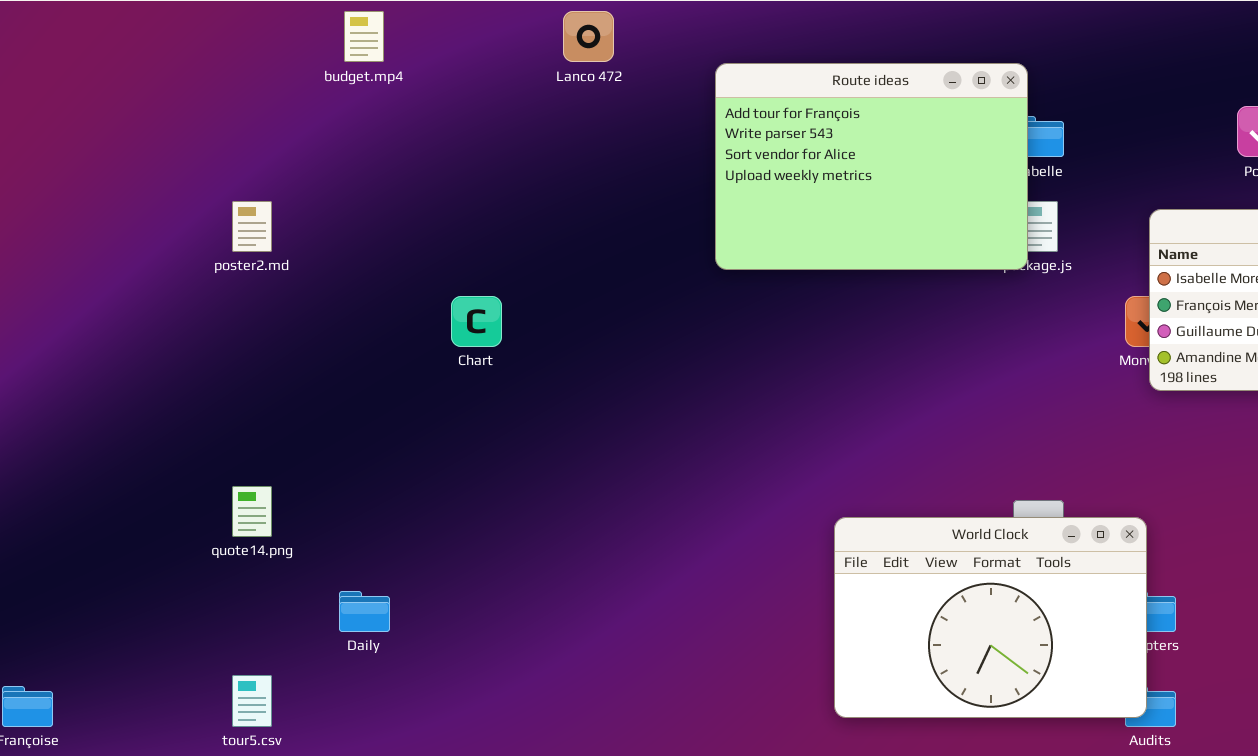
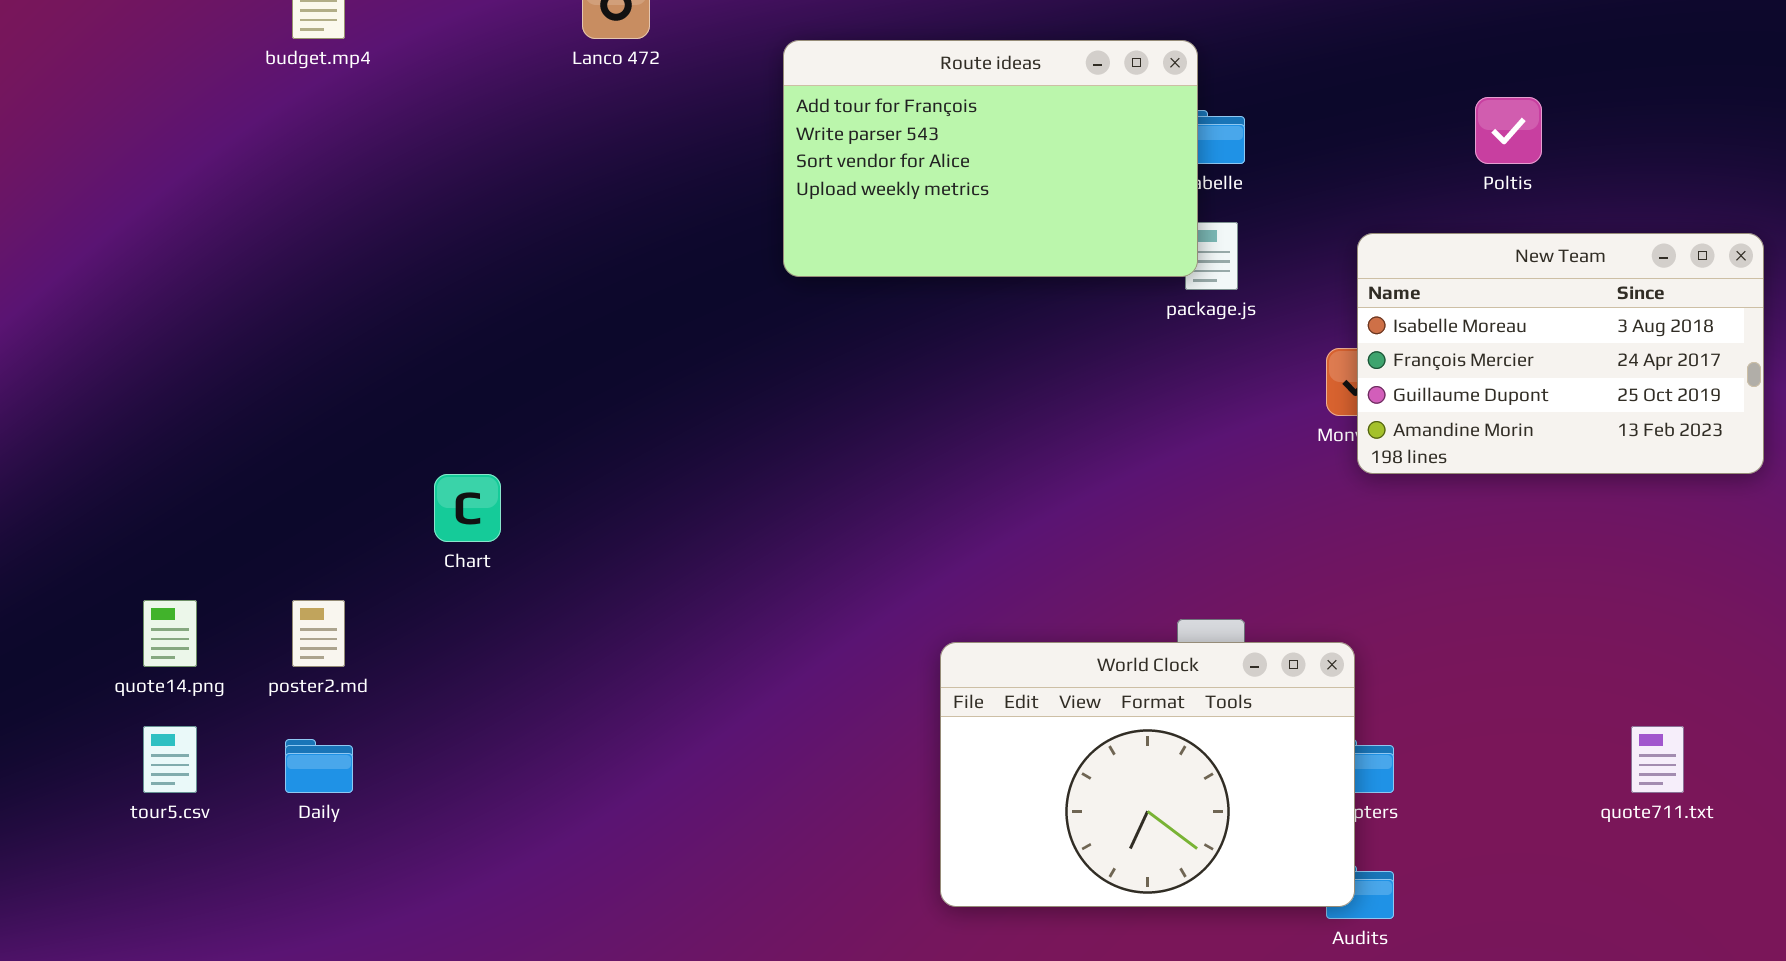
Route ideas: [715,63,1028,270] -> [783,40,1198,277], resized
poster2.md: [232,201,272,252] -> [292,600,345,667], moved
Chart: [451,296,502,347] -> [434,474,501,542], moved
tour5.csv: [232,675,272,727] -> [143,726,197,793], moved

